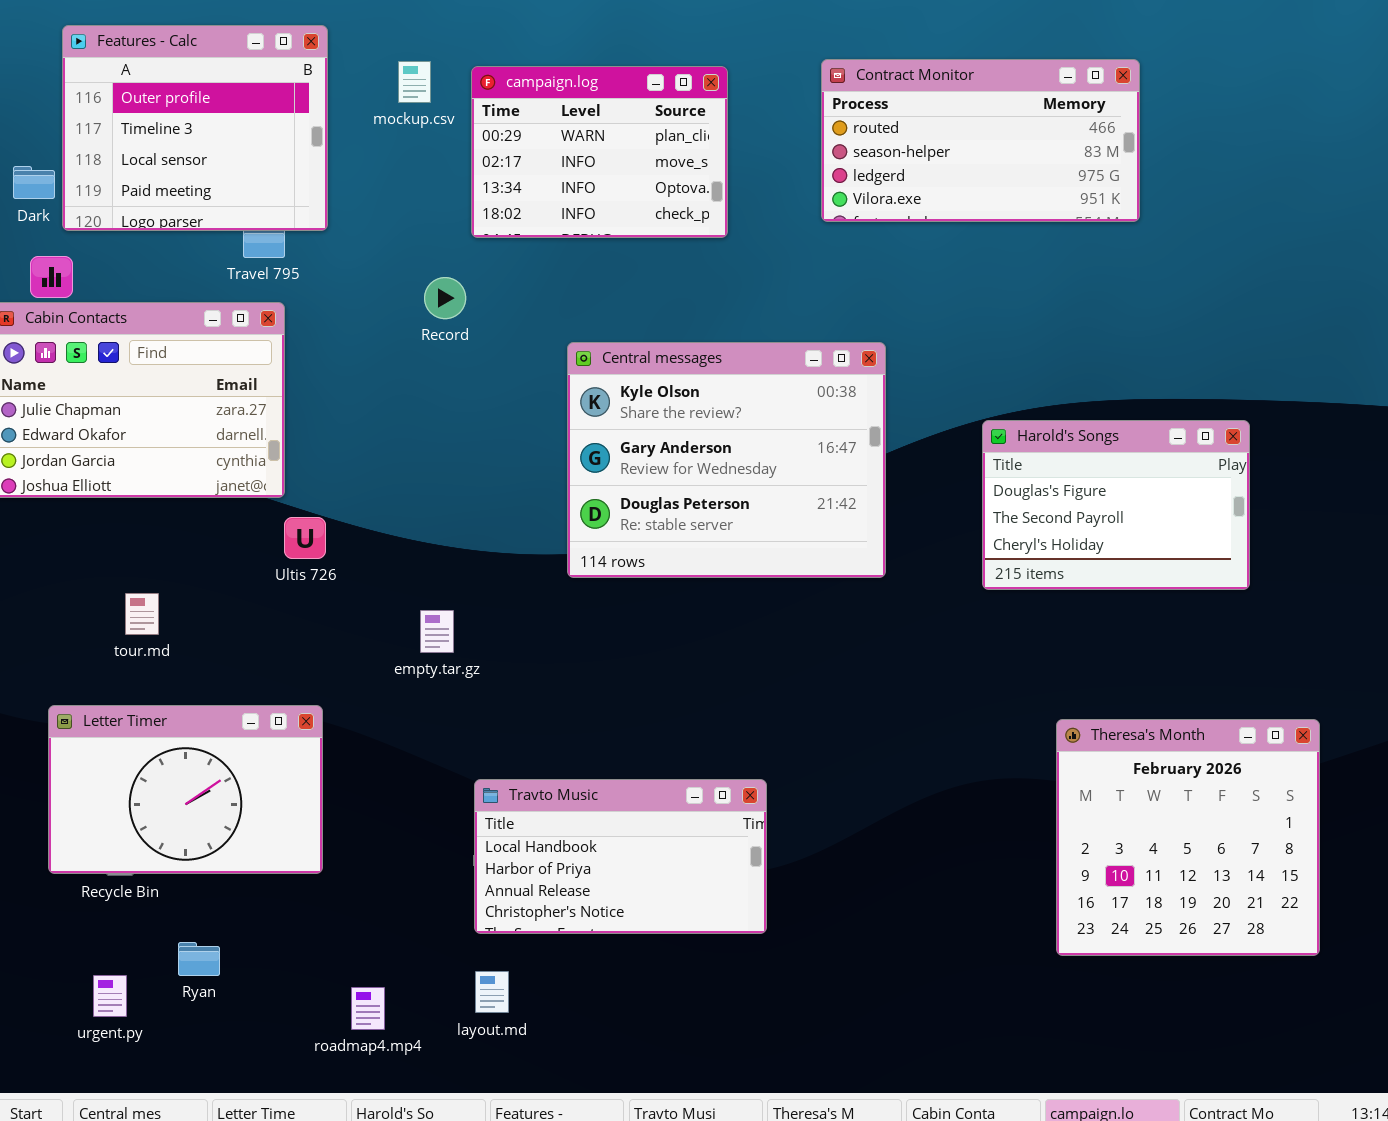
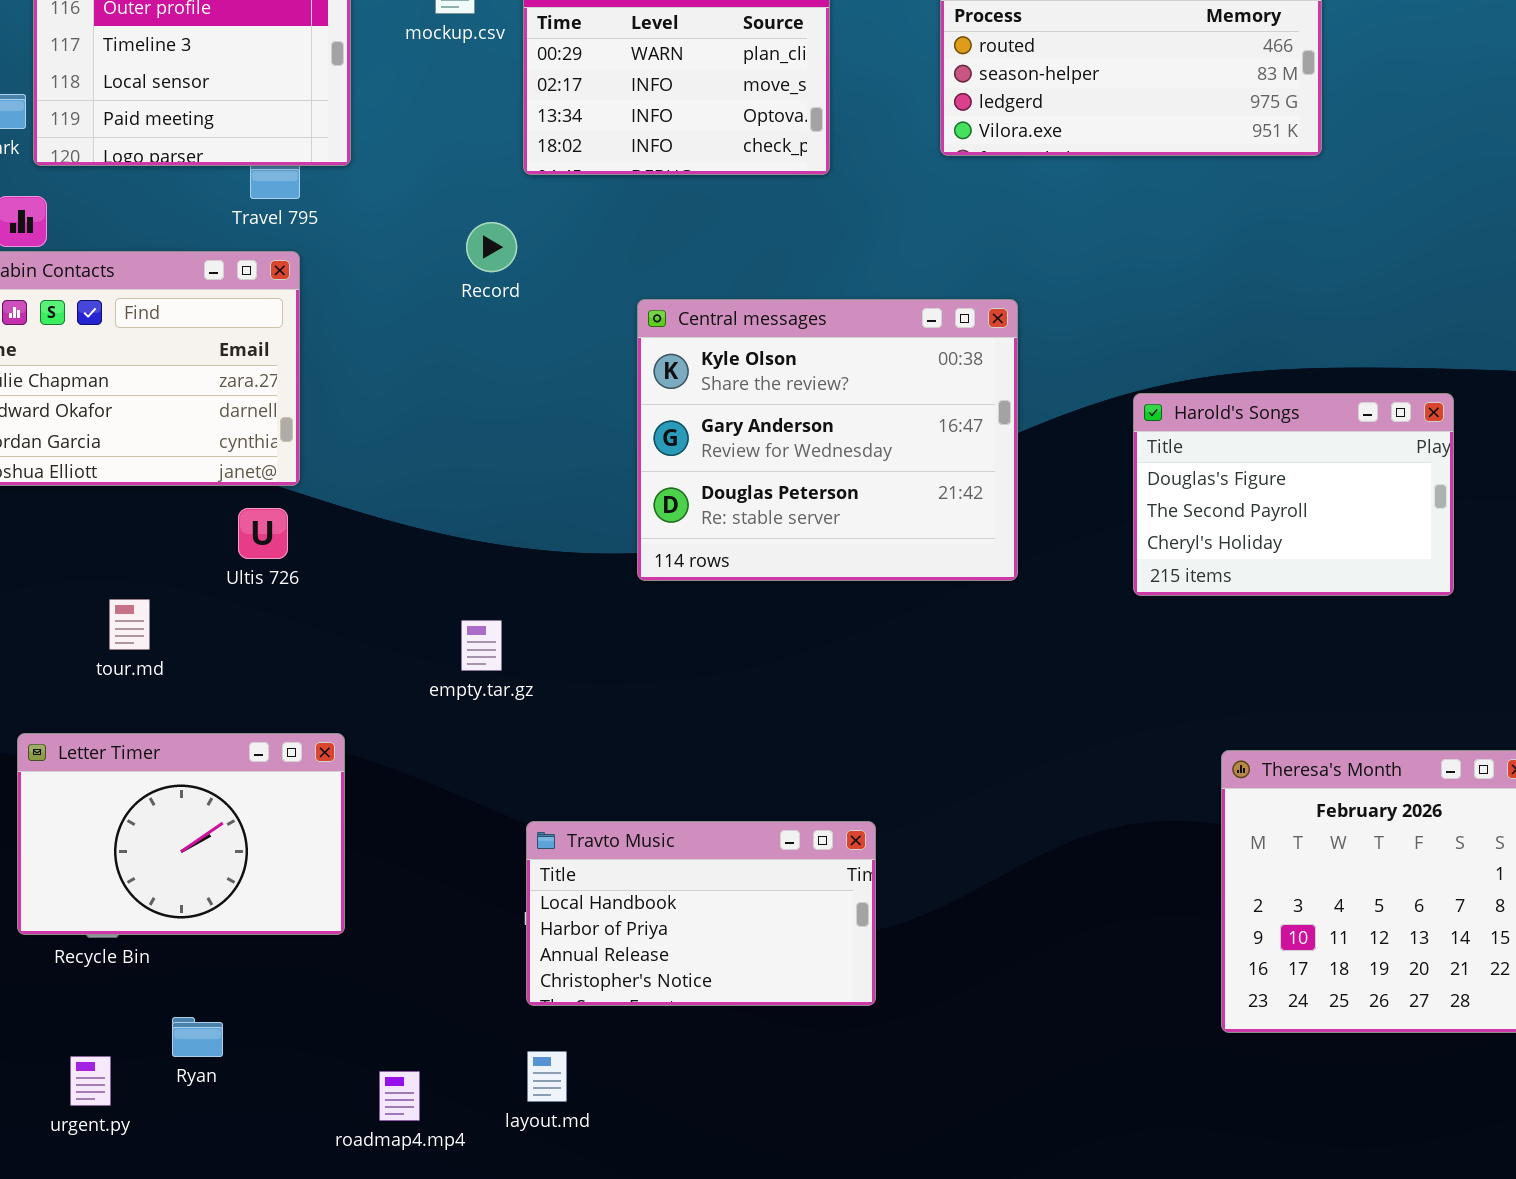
Ultis 726: [284,517,326,559] -> [238,508,288,559], moved

